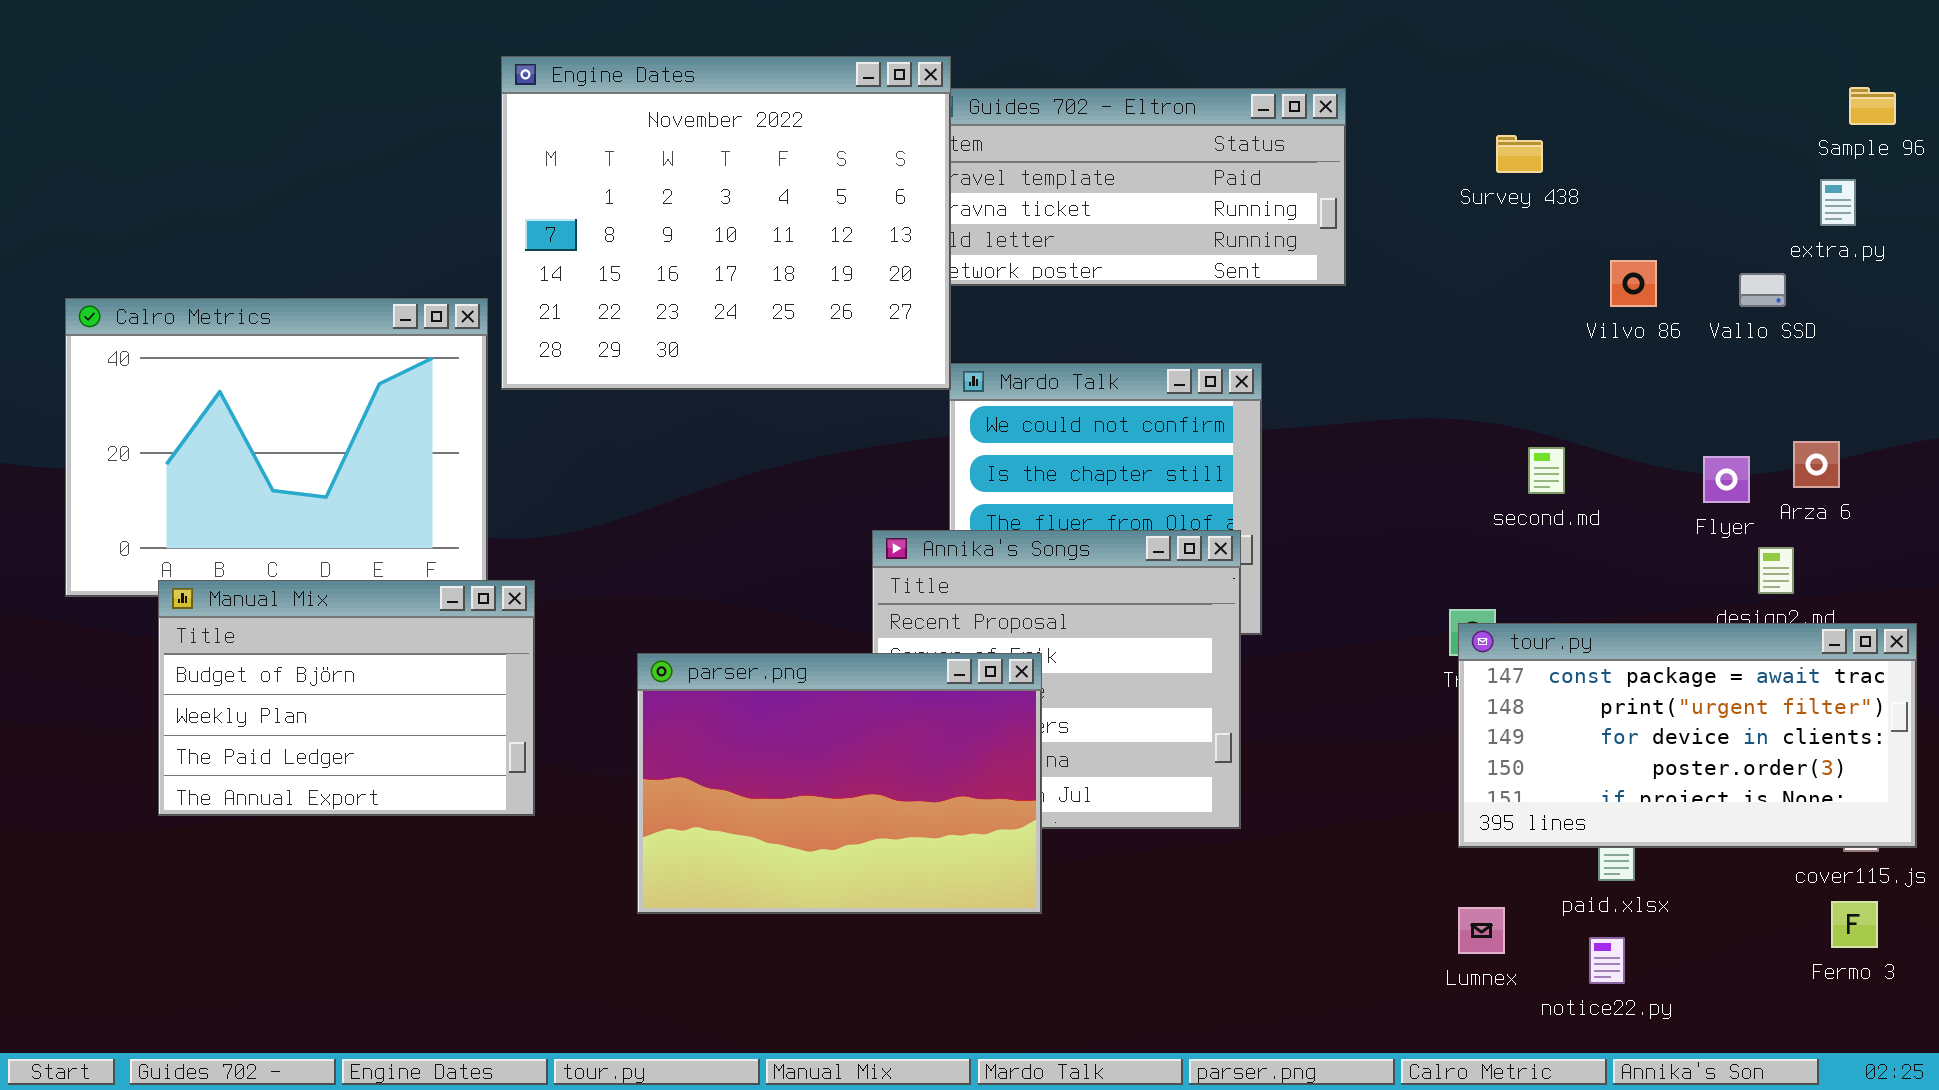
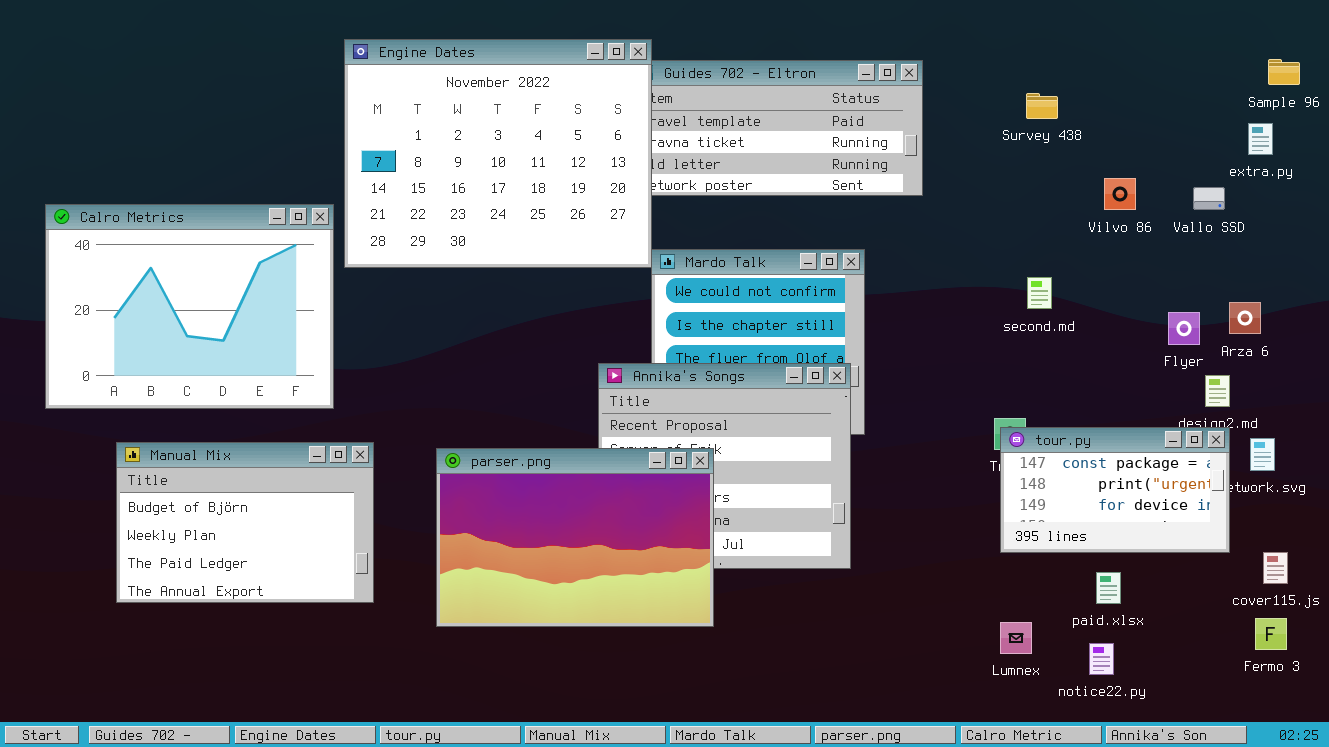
second.md: [1528,447,1565,494] -> [1027,277,1052,309], moved
Manual Mix: [158,580,535,816] -> [116,442,374,603], moved
tour.py: [1458,623,1917,848] -> [1000,427,1230,553], resized

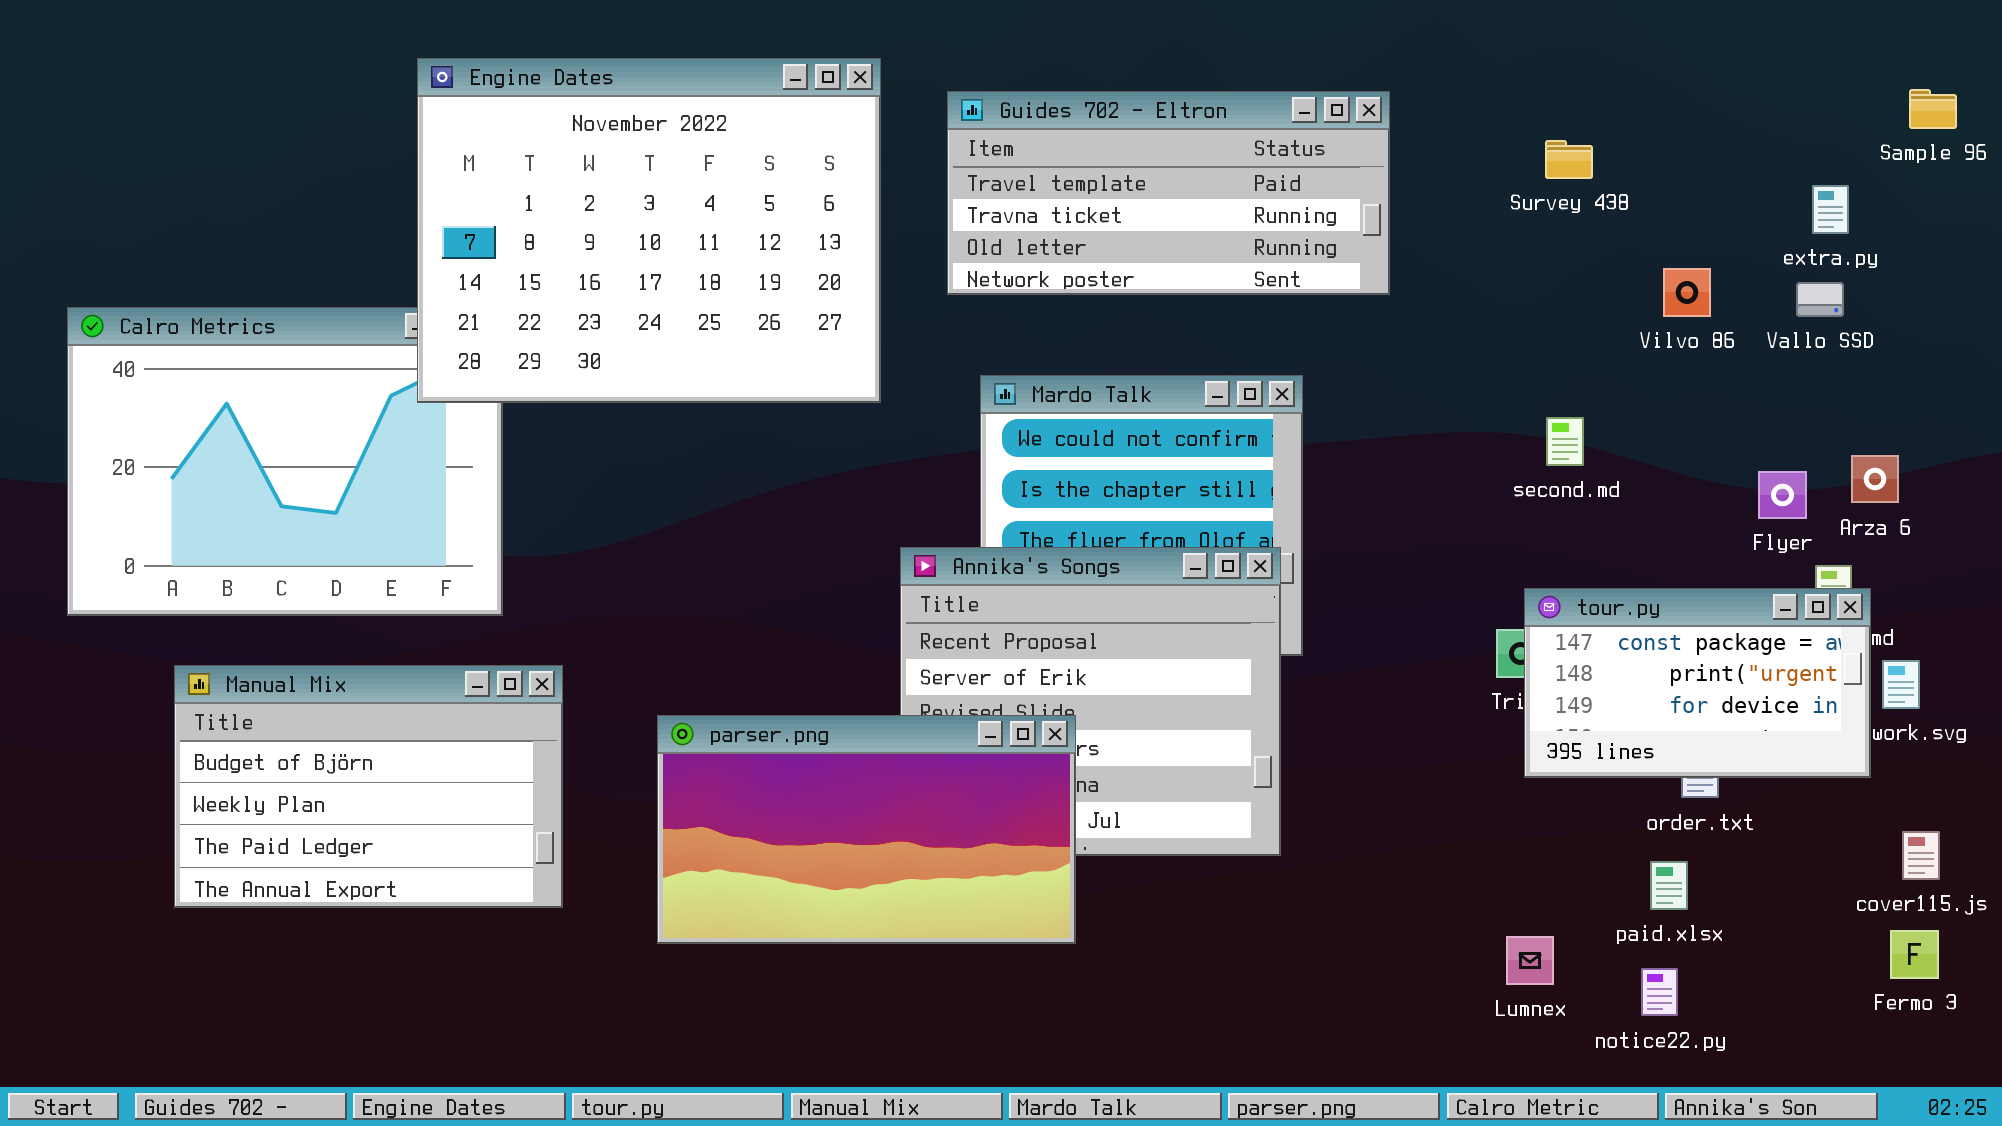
Engine Dates: [344,39,652,268] -> [417,58,881,403], moved
extra.py: [1248,123,1273,155] -> [1812,185,1849,234], moved
tour.py: [1000,427,1230,553] -> [1524,588,1871,778], moved
parser.png: [436,448,714,627] -> [657,715,1076,944], resized

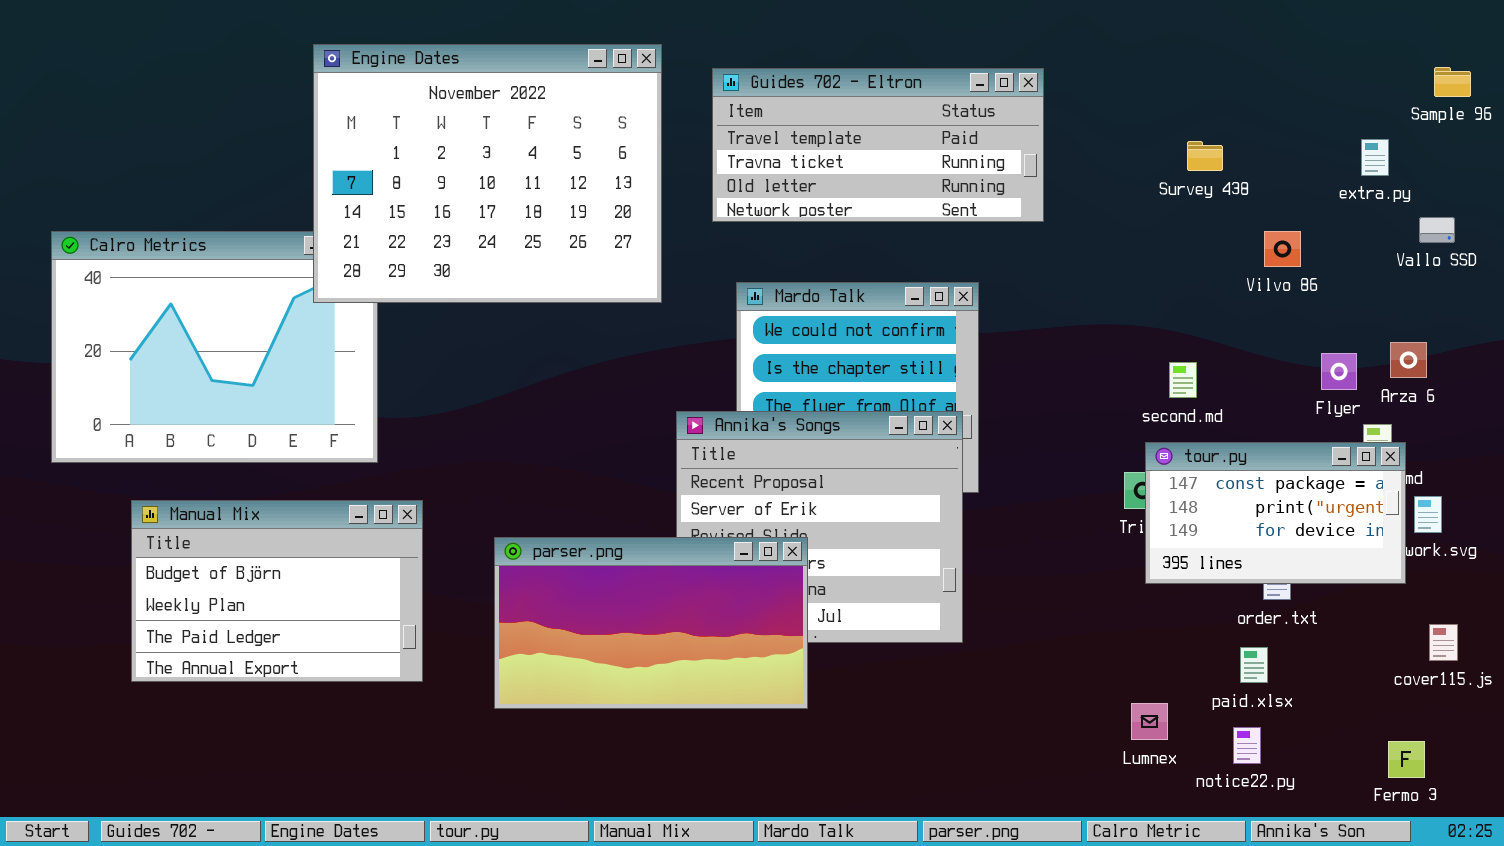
Survey 438: [1545,140,1593,179] -> [1187,141,1223,171], moved
Vilvo 86: [1663,268,1711,317] -> [1264,231,1301,267], moved
Vallo SSD: [1796,282,1844,317] -> [1419,217,1455,243], moved
second.md: [1546,417,1584,466] -> [1169,362,1197,398], moved
Fermo 3: [1890,930,1939,979] -> [1388,741,1425,778], moved

